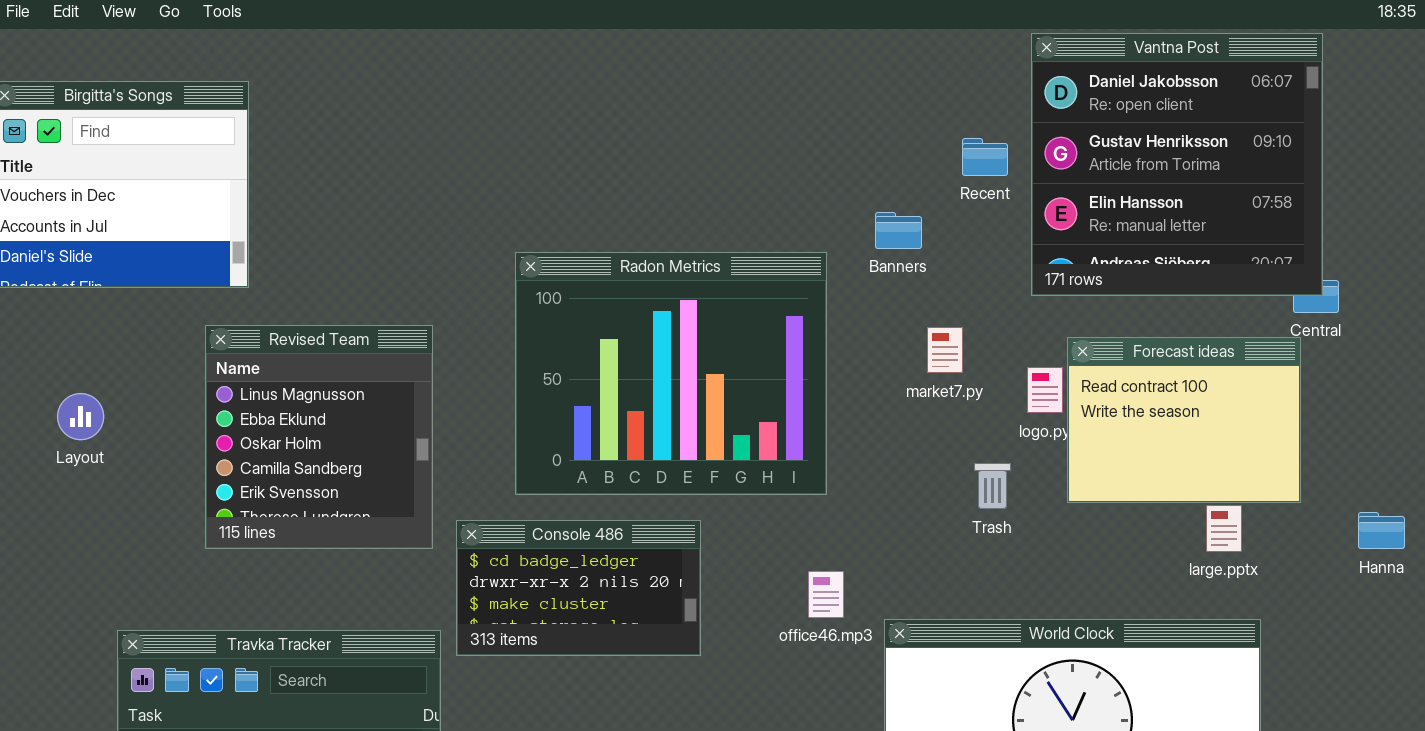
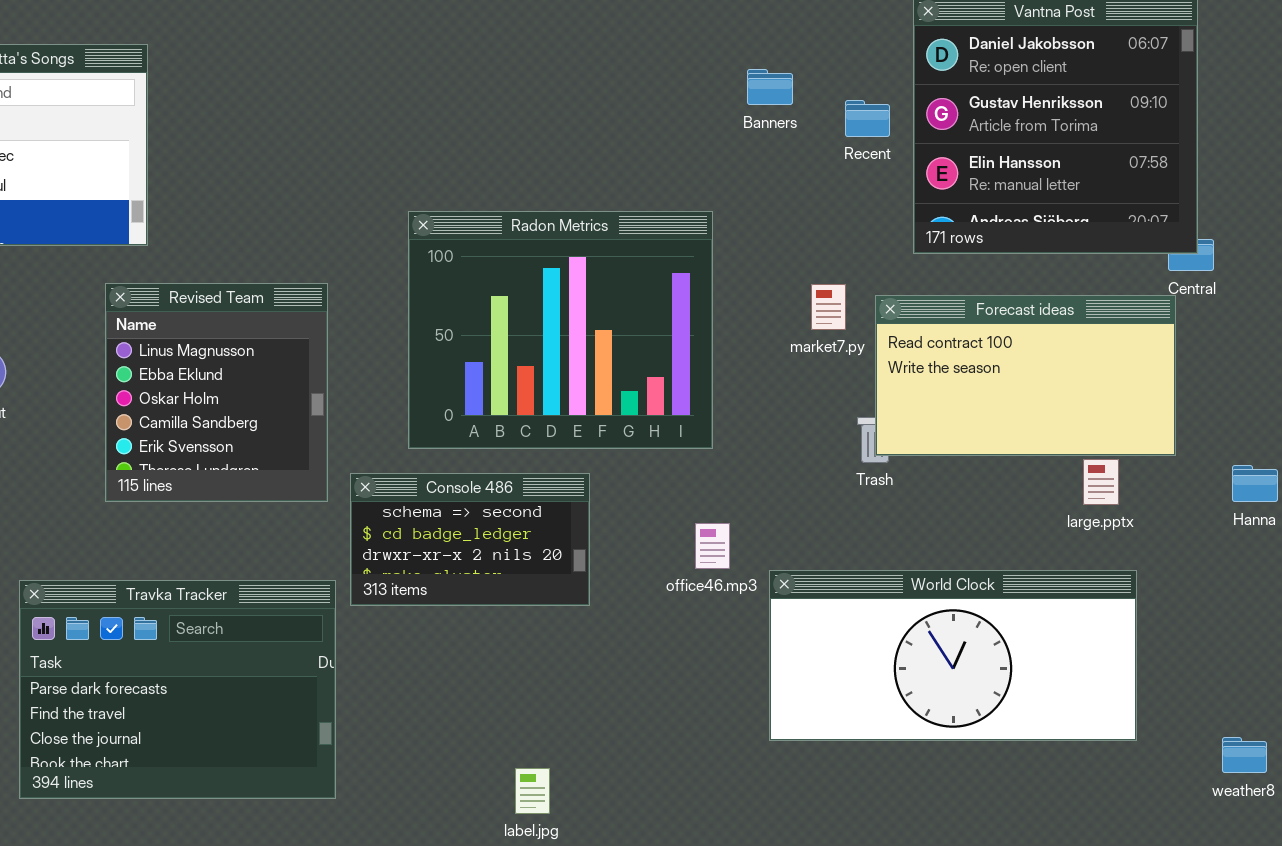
Banners: [875,212,922,249] -> [747,69,793,105], moved
Forecast ideas: [1067,337,1301,503] -> [875,295,1176,456], resized
Console 486: [456,520,701,656] -> [350,473,590,606], scrolled up 1 row

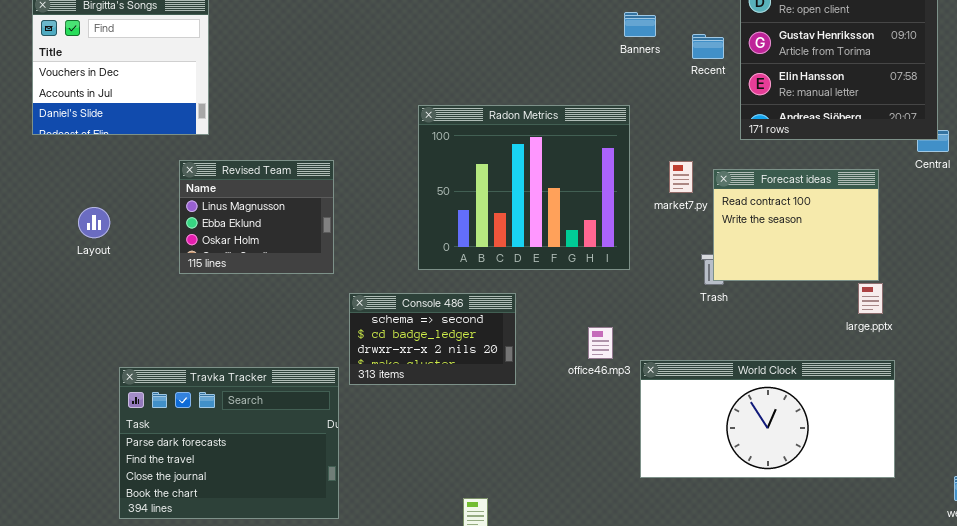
Radon Metrics: [408,211,713,449] -> [418,105,630,270], moved
Revised Team: [105,283,328,502] -> [179,160,334,274], resized
Forecast ideas: [875,295,1176,456] -> [713,169,879,281], resized

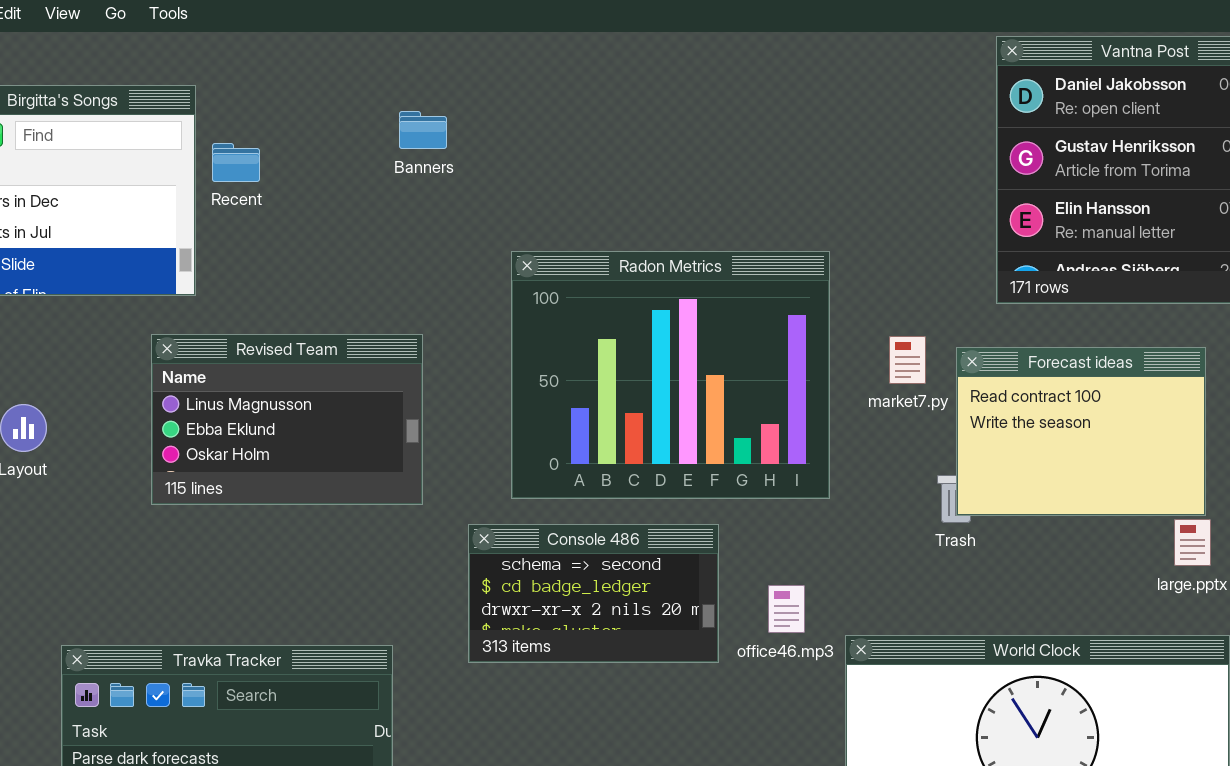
Banners: [624,12,656,37] -> [399,111,447,149], moved
Recent: [692,34,724,59] -> [212,143,260,182], moved
Revised Team: [179,160,334,274] -> [151,334,423,505], resized
Console 486: [349,293,516,385] -> [468,524,719,663], moved

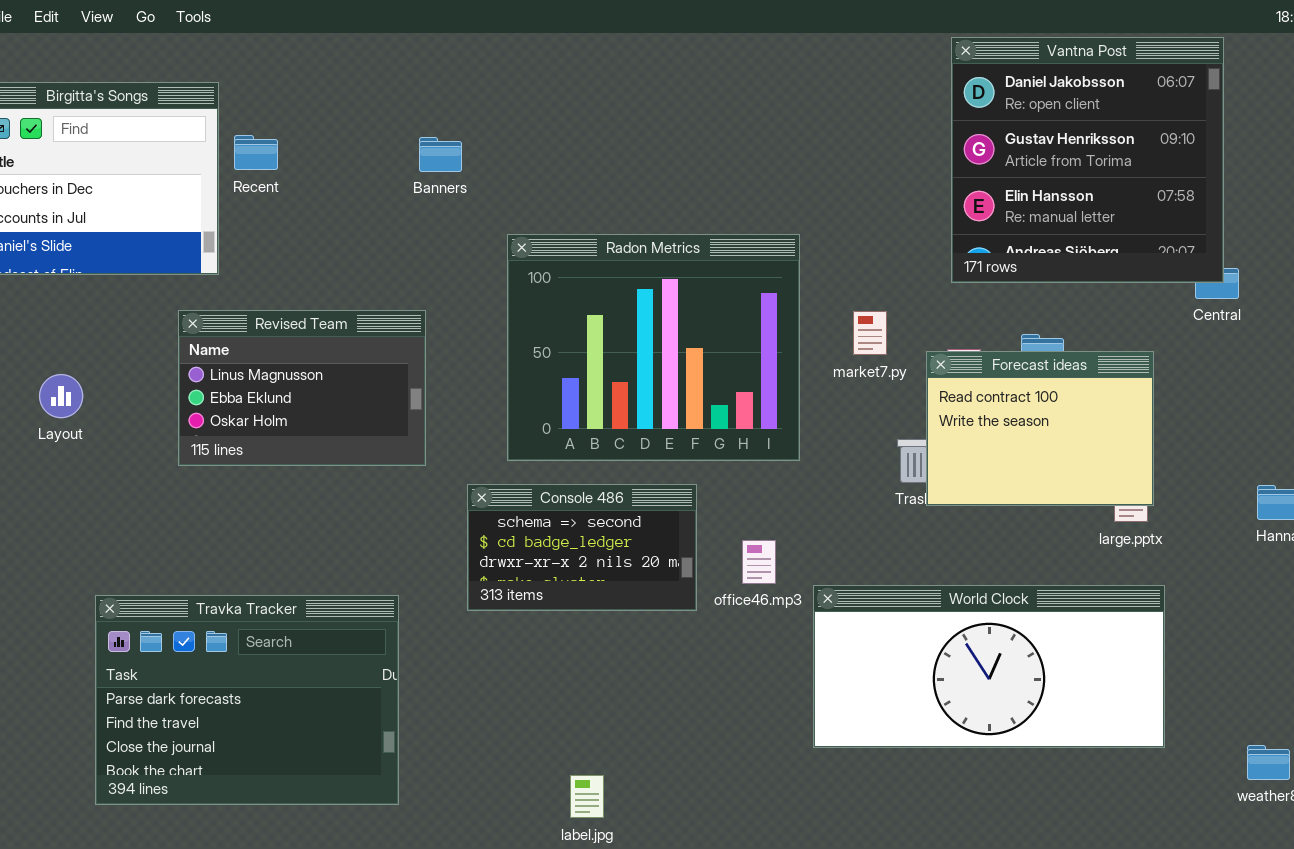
Banners: [399,111,447,149] -> [419,137,462,172], moved
Forecast ideas: [956,347,1206,516] -> [926,351,1154,506], moved

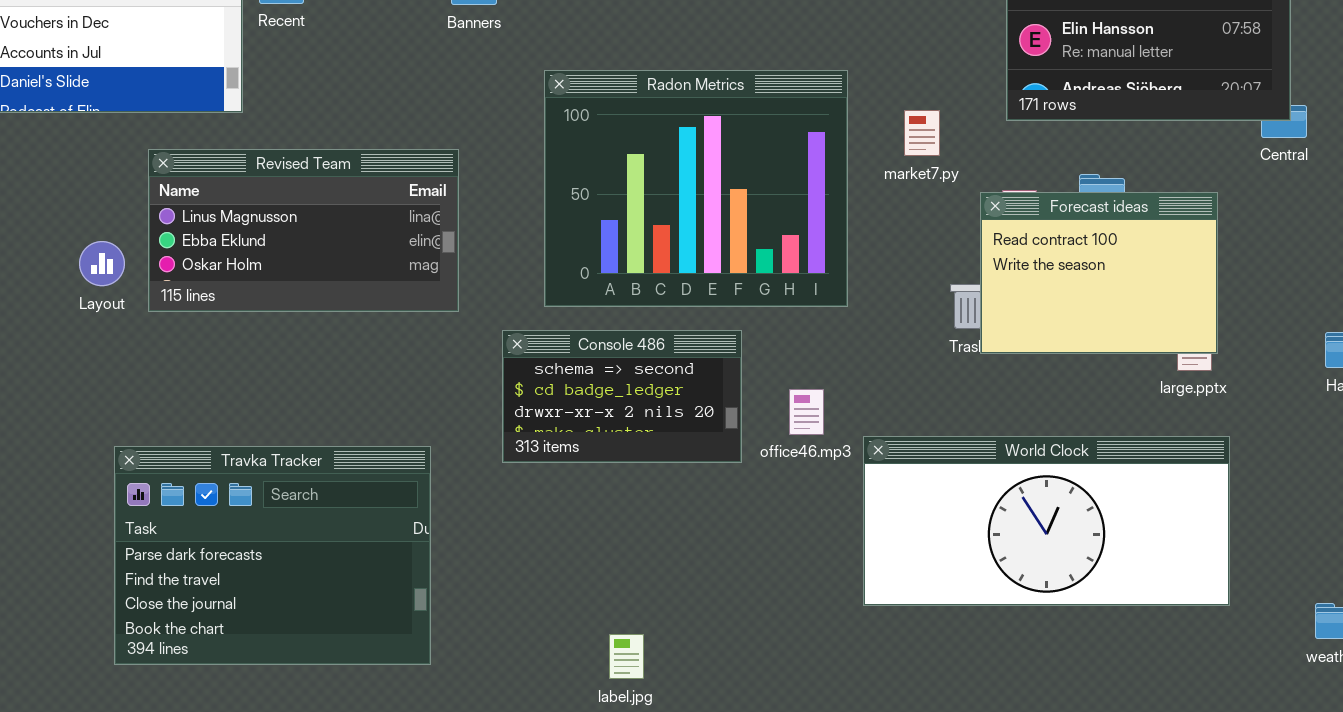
Revised Team: [178,310,426,466] -> [148,149,459,312], resized
market7.py: [853,311,887,355] -> [904,110,940,156], moved
Layout: [39,374,83,418] -> [79,241,125,286], moved

